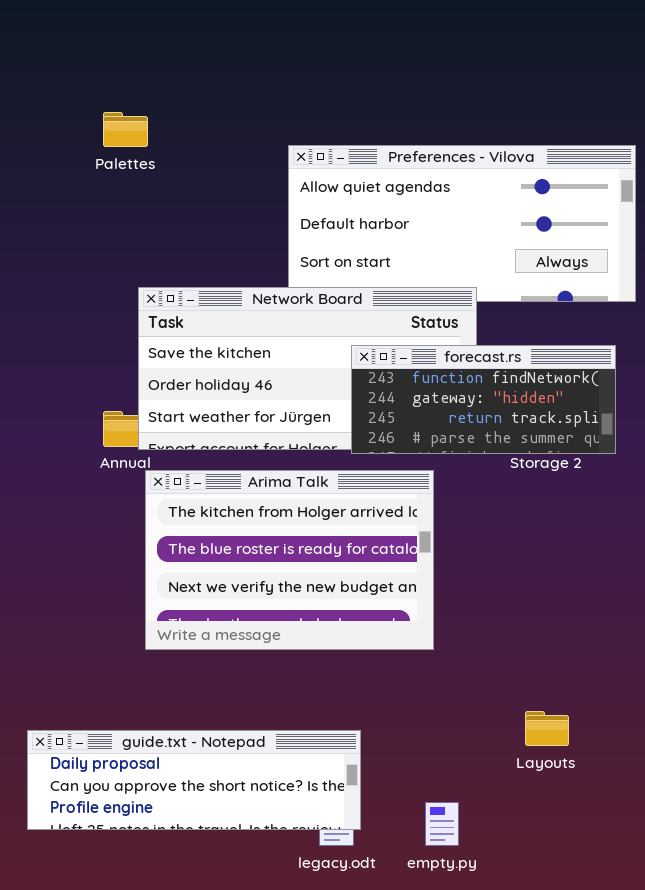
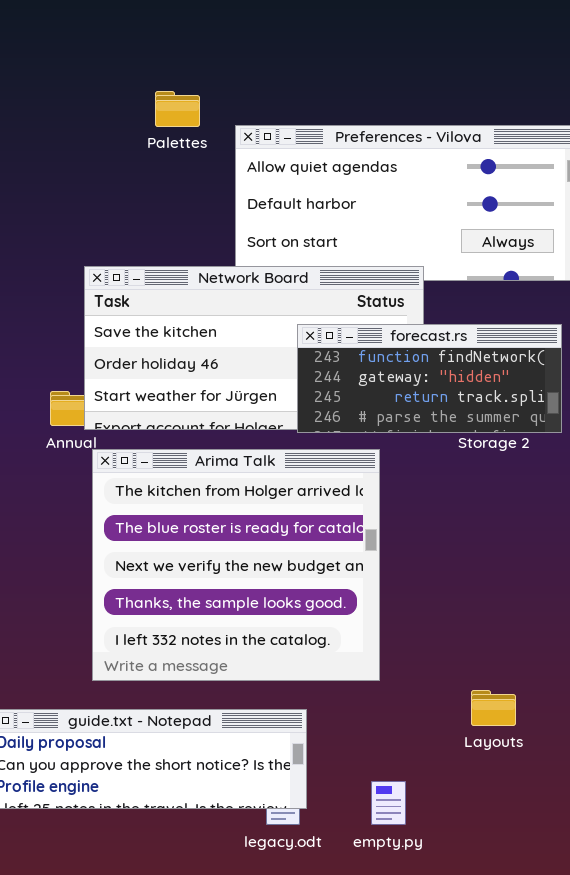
Palettes: [103,112,148,147] -> [155,91,200,127], moved
Arima Talk: [145,470,434,650] -> [92,449,380,681], resized

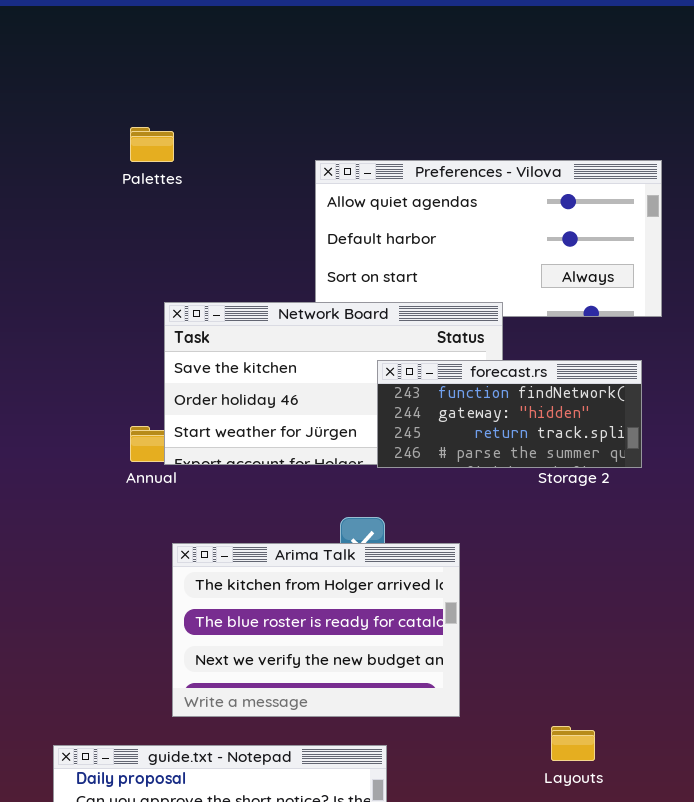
Palettes: [155,91,200,127] -> [130,127,174,162], moved
Arima Talk: [92,449,380,681] -> [172,543,460,717], resized

